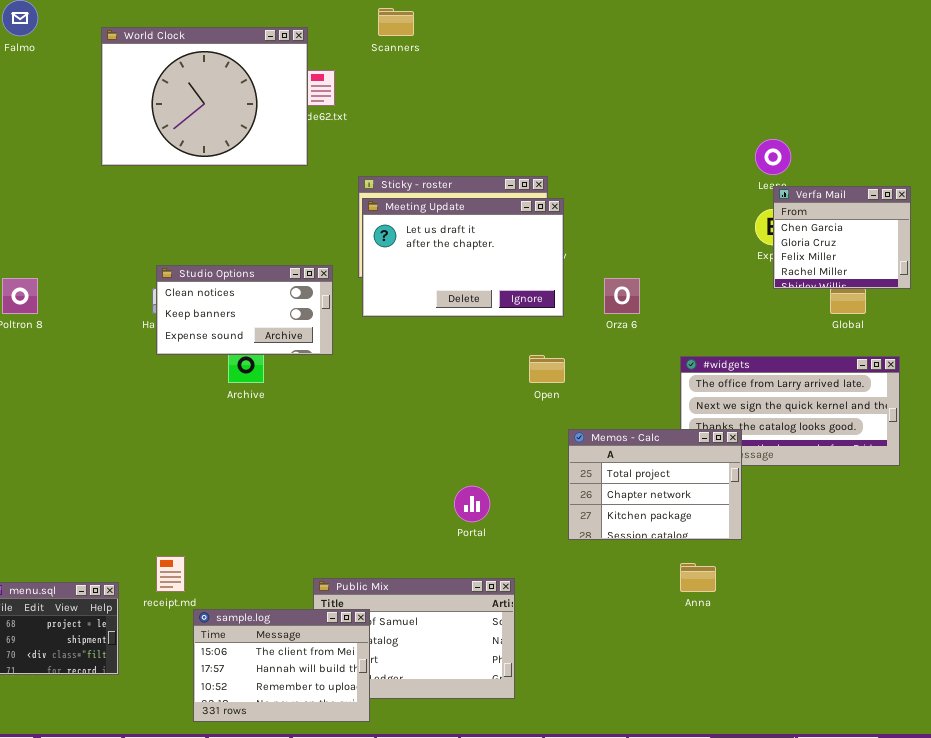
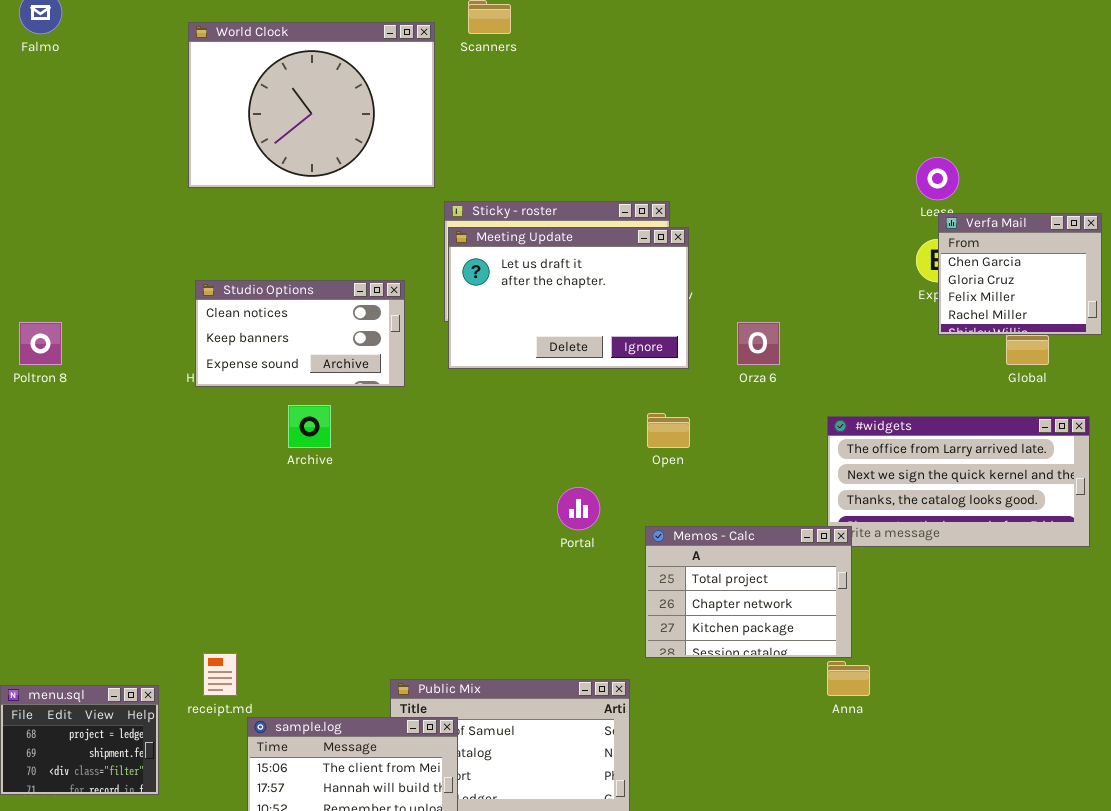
World Clock: [101,27,308,166] -> [188,22,435,188], moved
Studio Options: [156,265,333,355] -> [195,280,405,387], moved
Memos - Calc: [568,429,742,540] -> [645,526,852,658], moved
Portal: [454,486,490,522] -> [557,487,600,530], moved

